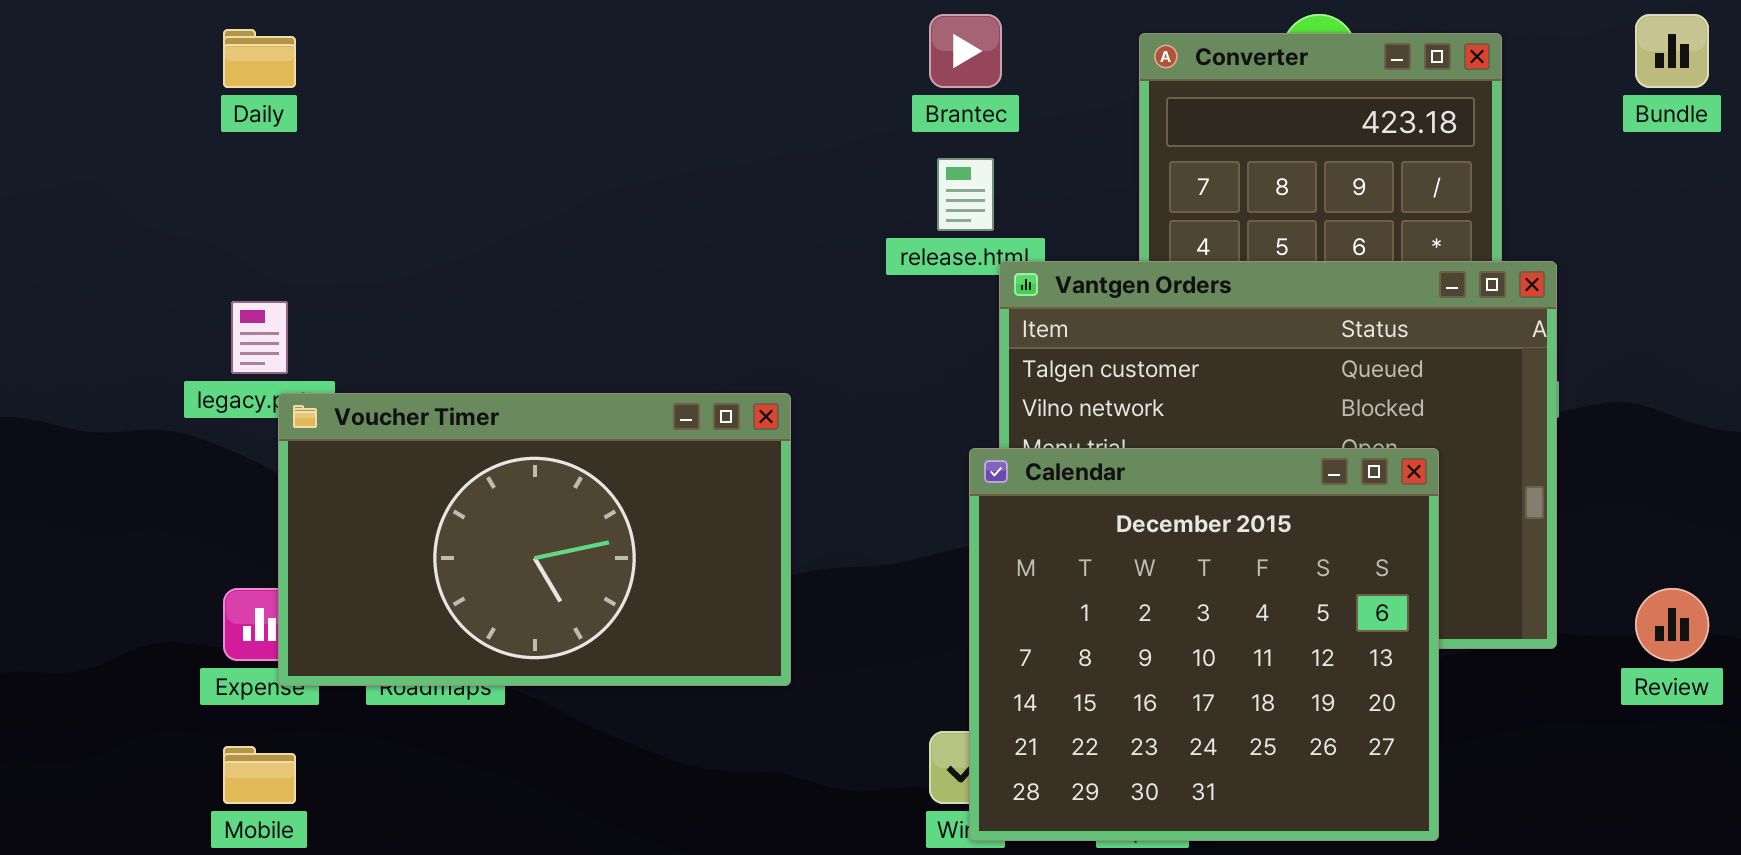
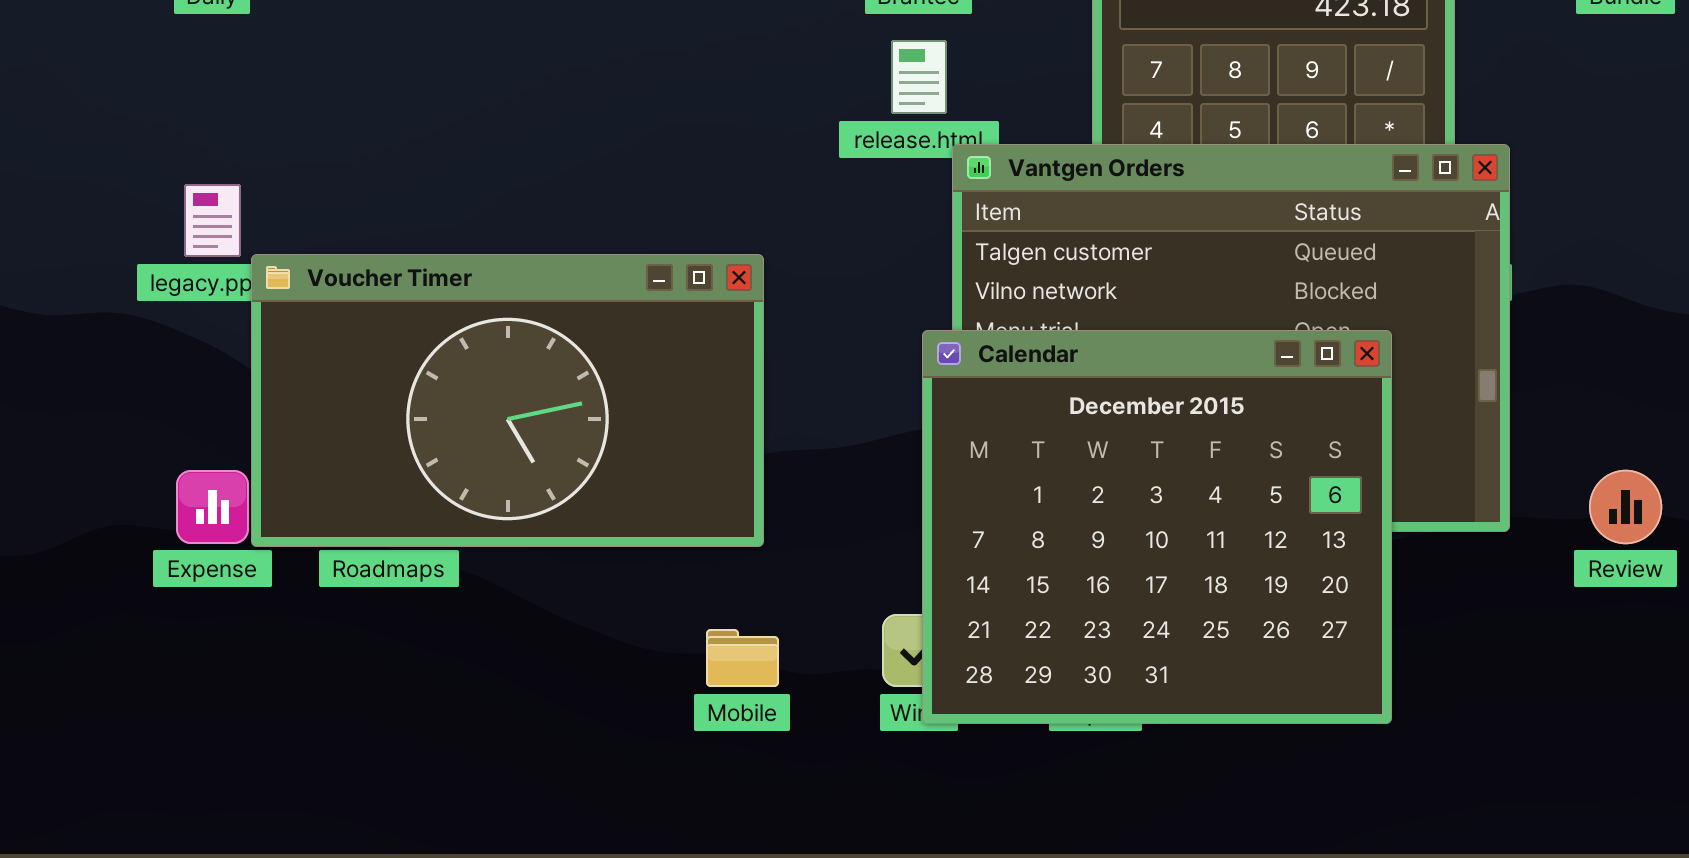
Voucher Timer: [278,393,791,686] -> [251,254,764,547], moved
Mobile: [223,746,296,804] -> [706,629,779,687], moved

